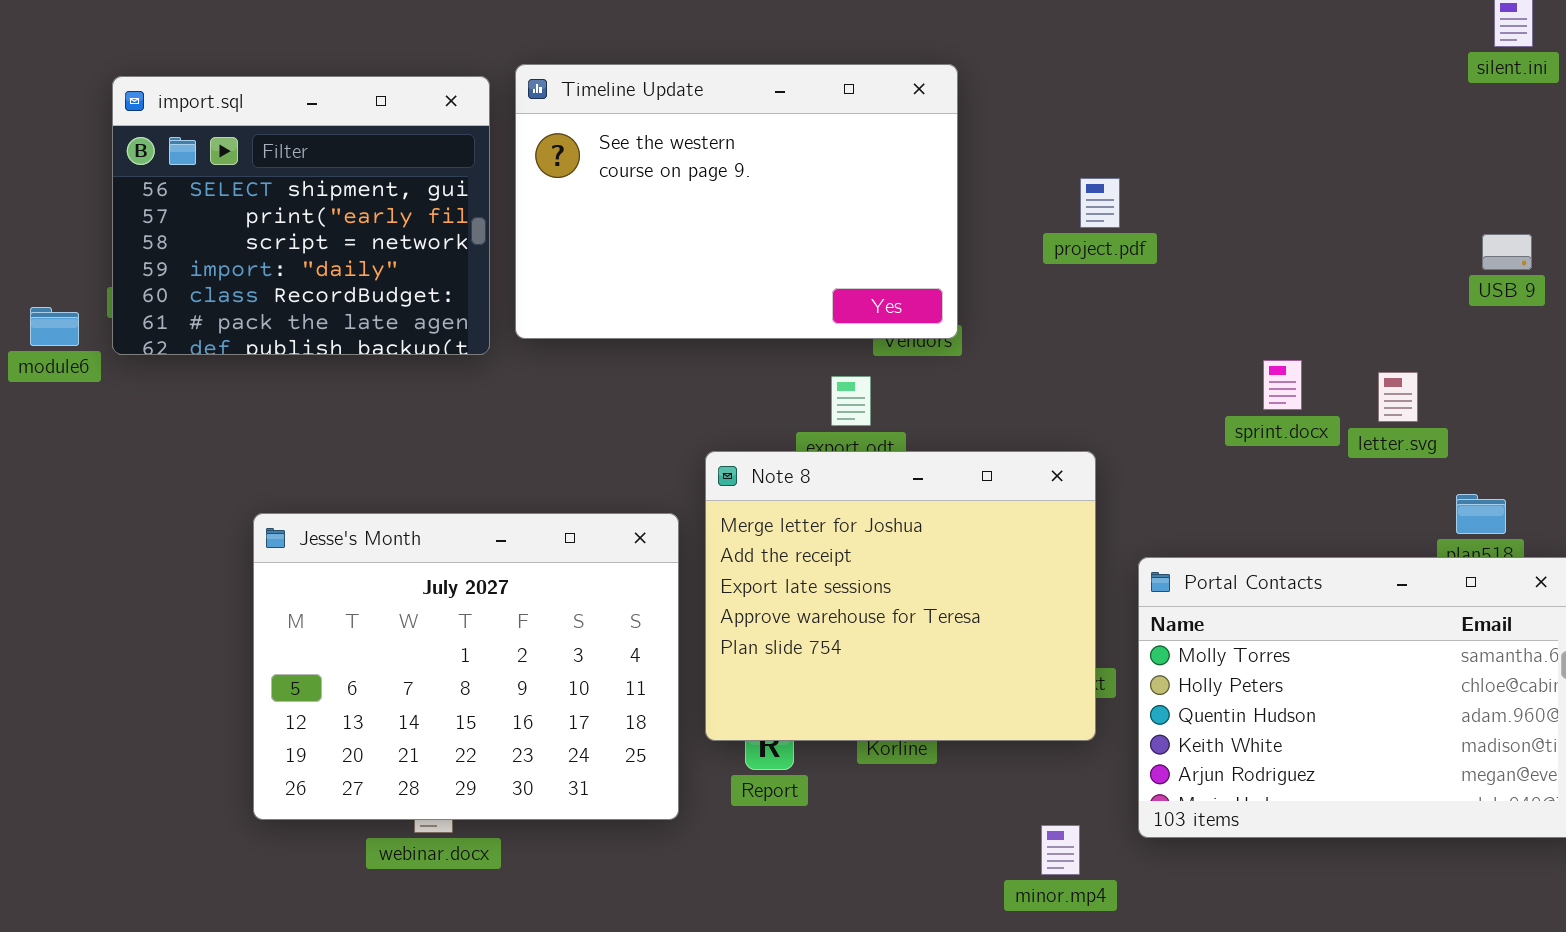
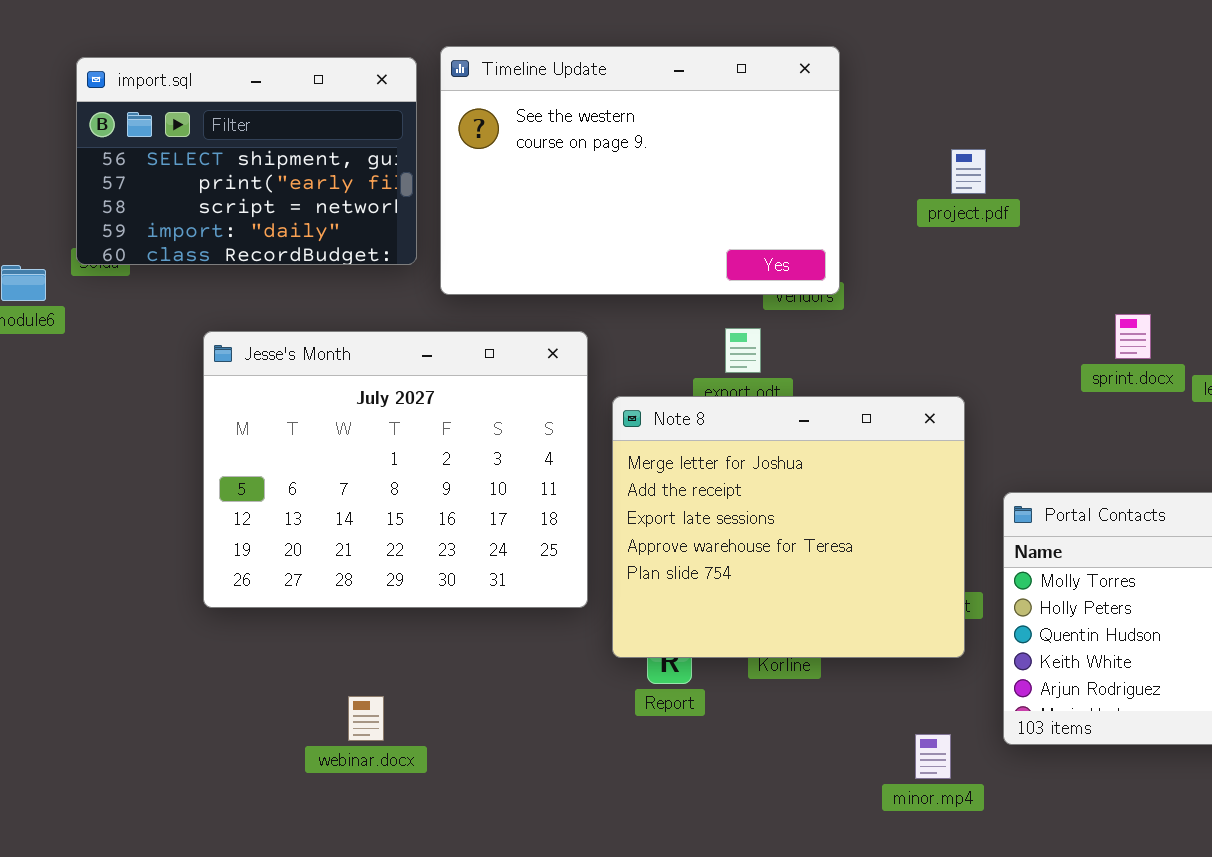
import.sql: [112,76,490,355] -> [76,57,417,265], resized
Jesse's Month: [253,513,679,820] -> [203,331,588,608], moved

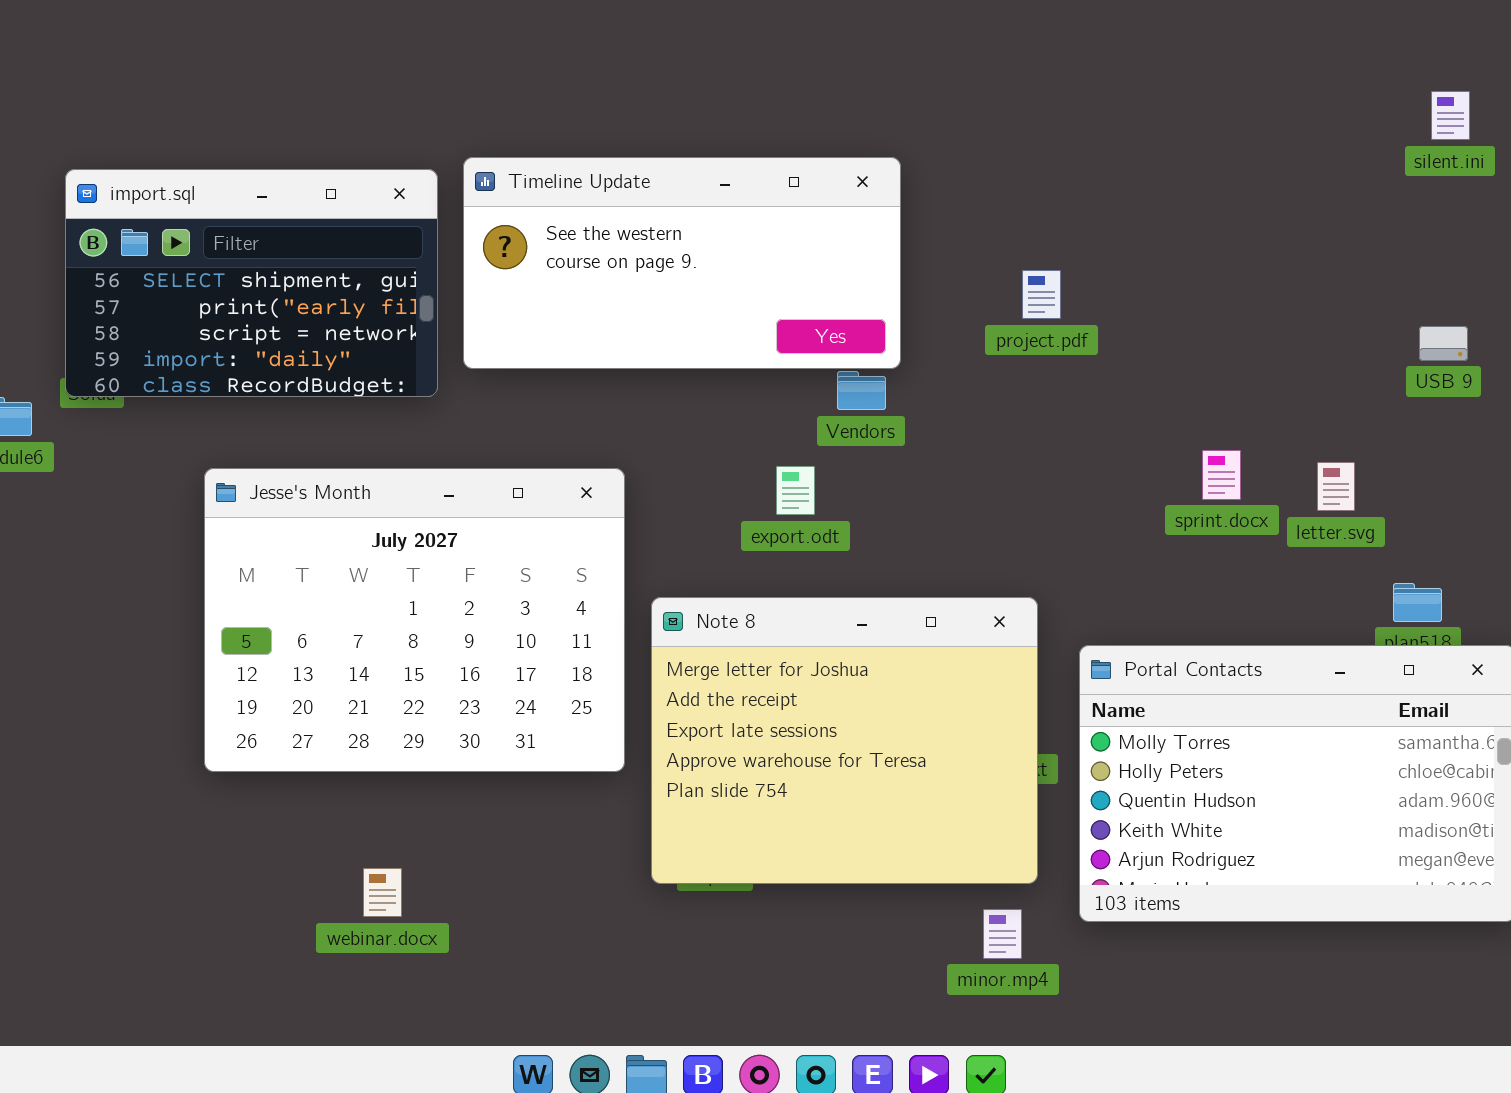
Timeline Update: [440,46,840,295] -> [463,157,901,369], resized
Note 8: [612,396,965,658] -> [651,597,1038,884], moved

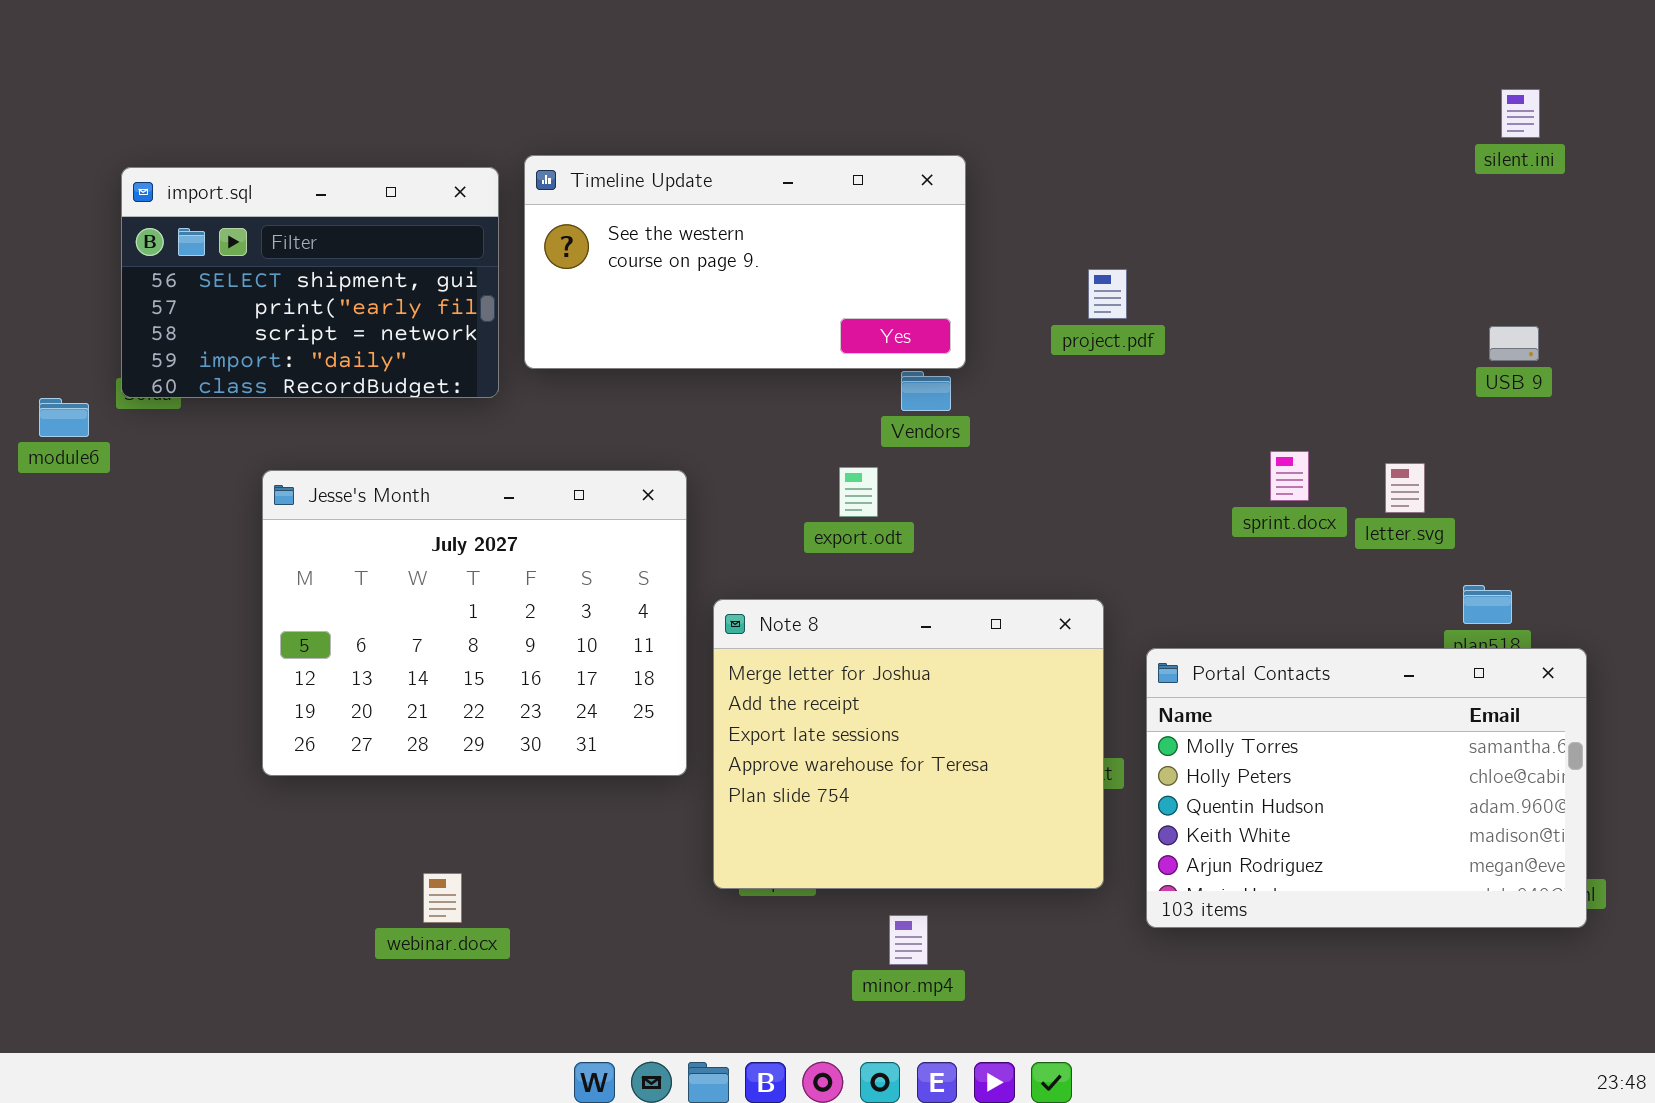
minor.mp4: [983,909,1022,959] -> [889,915,928,965], moved

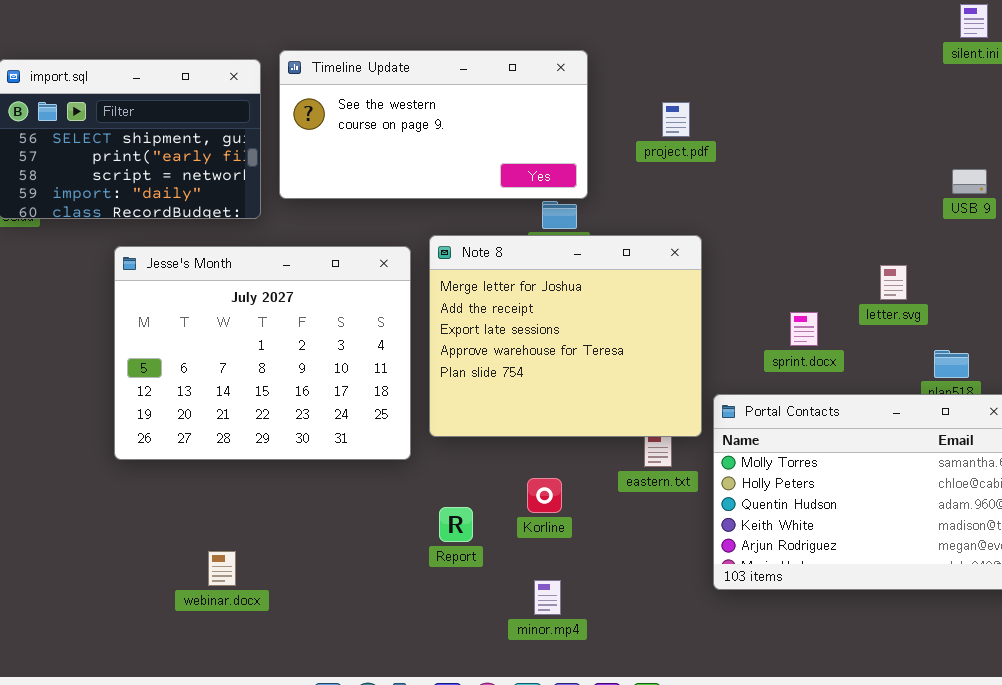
project.pdf: [1088,269,1127,319] -> [662,102,690,137], moved
sprint.docx: [1270,451,1309,501] -> [790,312,818,346], moved
Jesse's Month: [262,470,687,776] -> [114,246,411,460], moved
Note 8: [713,599,1104,889] -> [429,235,702,437], moved

